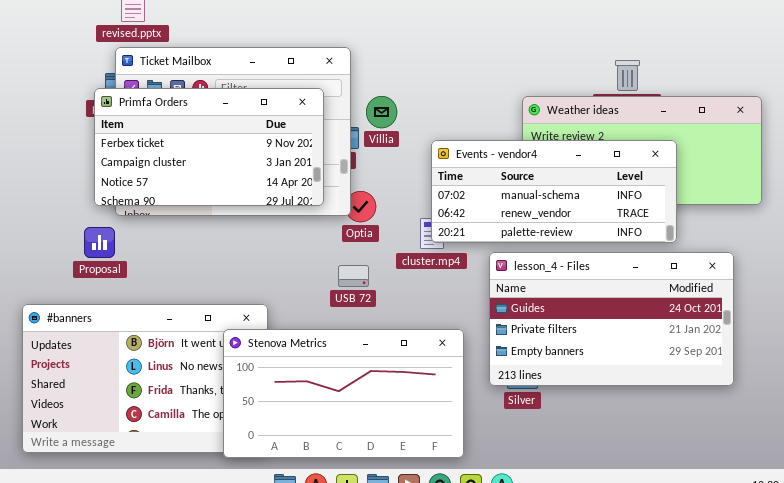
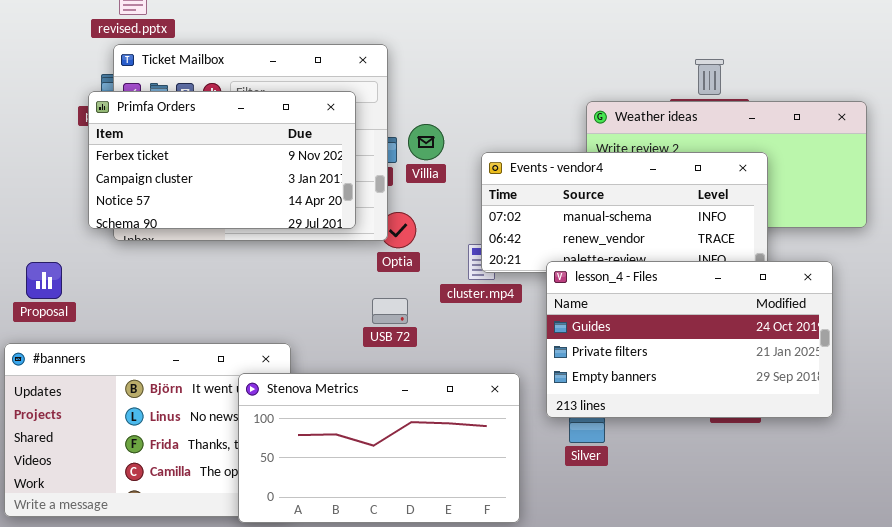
Villia: [366,96,397,128] -> [408,124,444,160], moved
Proposal: [84,227,115,258] -> [26,262,62,299], moved
lesson_4 - Files: [489,252,734,386] -> [546,261,833,418], moved

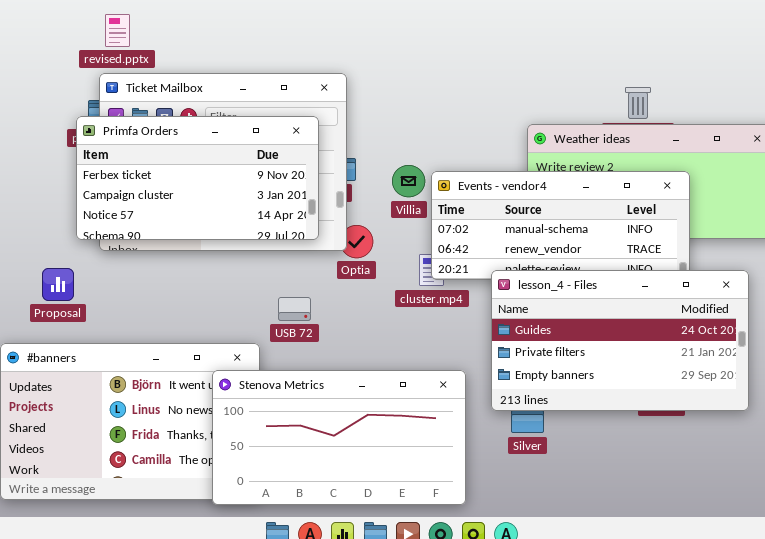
Villia: [408,124,444,160] -> [392,165,425,197], moved
Proposal: [26,262,62,299] -> [42,268,74,301], moved
USB 72: [372,298,408,324] -> [278,297,311,321], moved

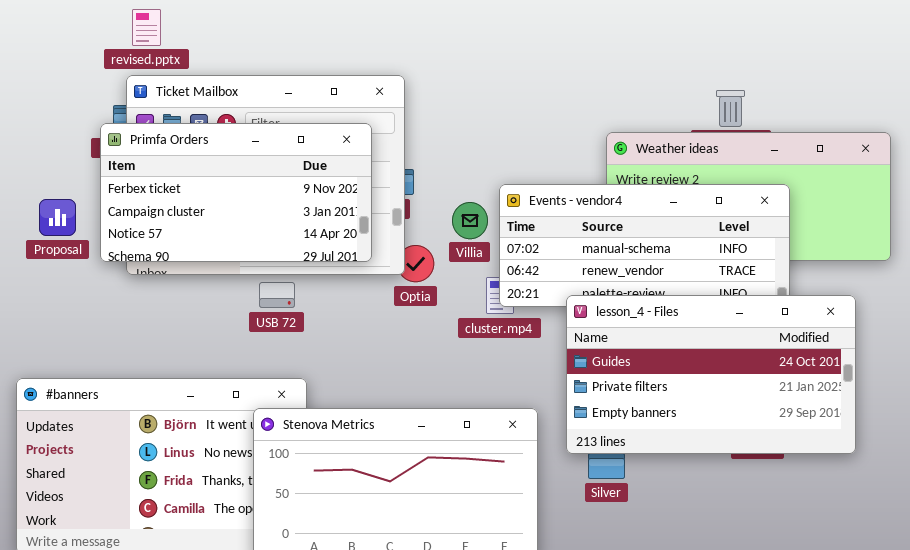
Villia: [392,165,425,197] -> [452,202,488,239], moved
Proposal: [42,268,74,301] -> [39,199,76,236], moved
USB 72: [278,297,311,321] -> [259,282,295,308], moved

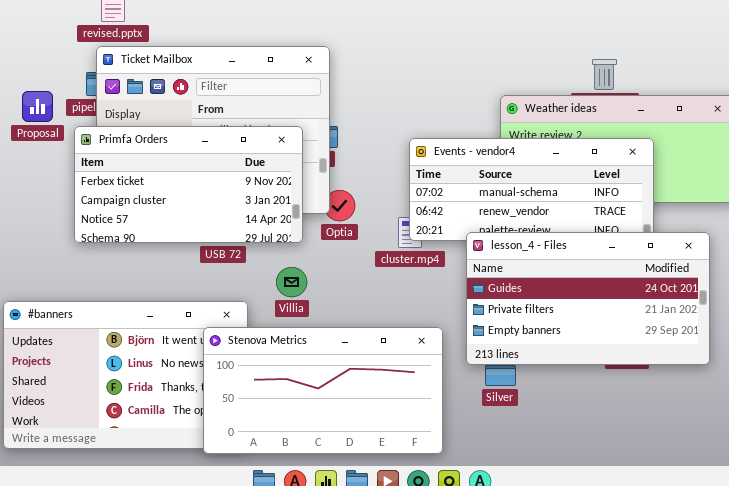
Primfa Orders: [100,123,372,262] -> [74,126,303,243], moved
Proposal: [39,199,76,236] -> [22,91,53,122], moved
Villia: [452,202,488,239] -> [276,267,307,297], moved

